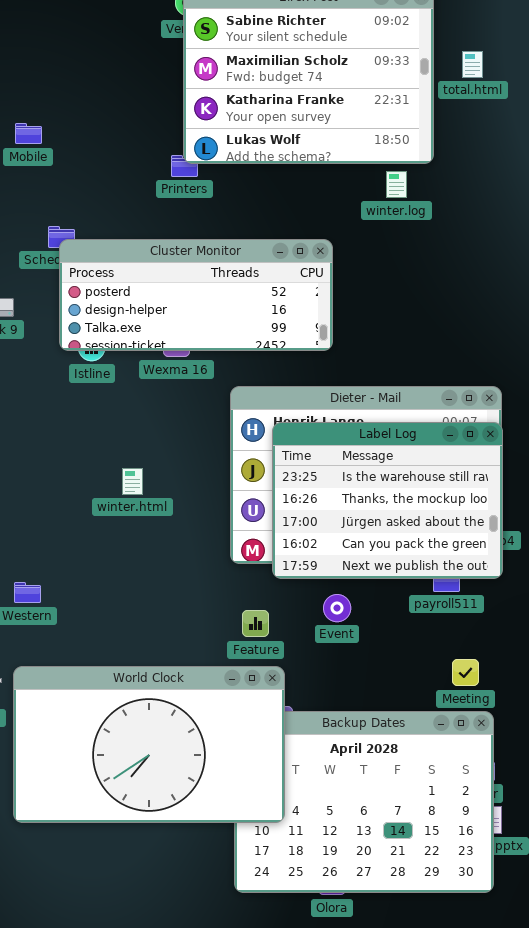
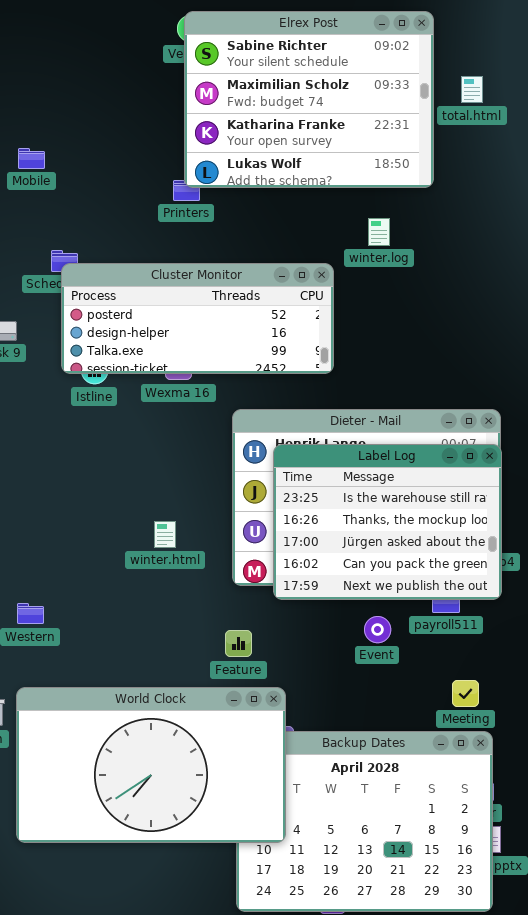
winter.log: [386,171,407,198] -> [368,218,390,246], moved
winter.html: [122,468,143,495] -> [154,521,176,548], moved
Event: [323,594,351,622] -> [364,616,391,643], moved
Feature: [242,610,269,637] -> [225,630,252,657], moved

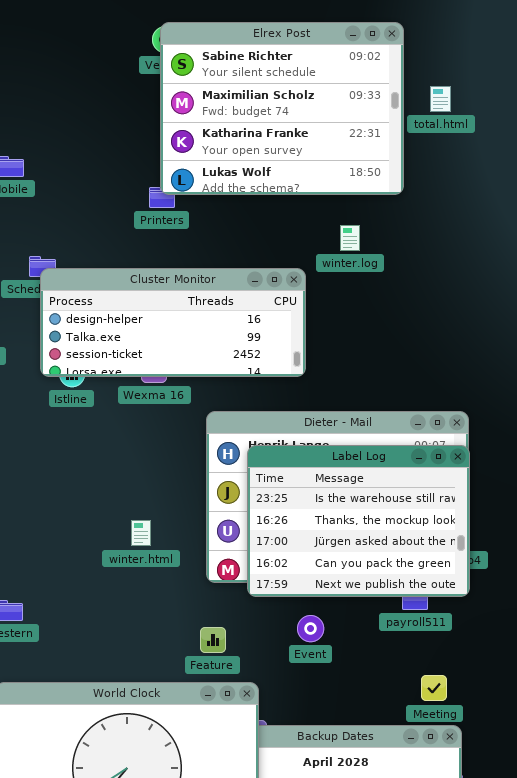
Cluster Monitor: [61,263,334,374] -> [40,268,306,377], scrolled down 1 row
Event: [364,616,391,643] -> [297,615,324,642], moved

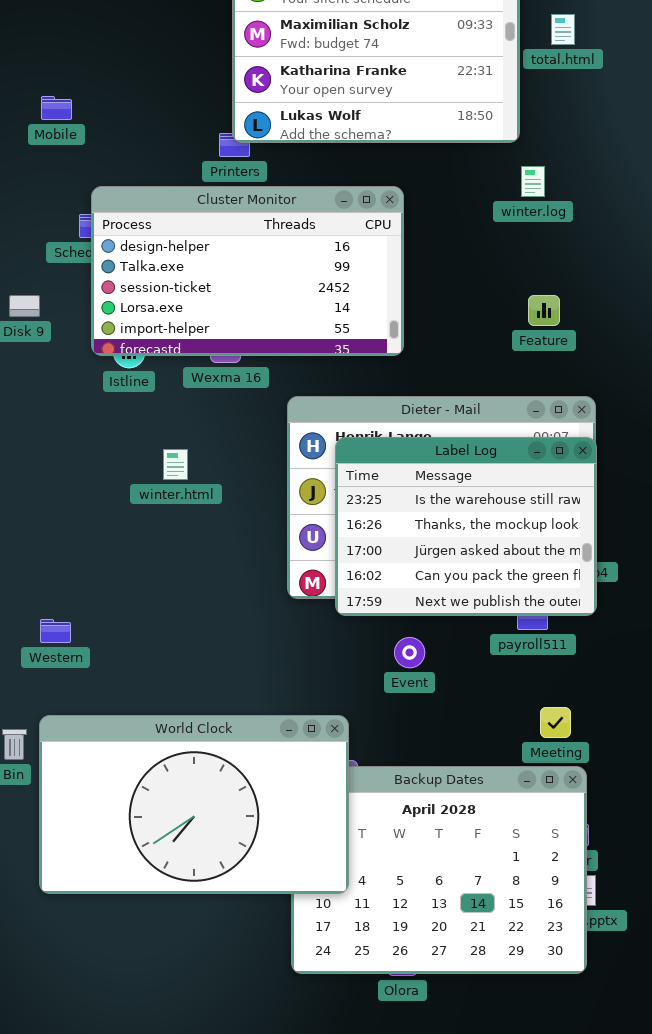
winter.log: [340,225,360,251] -> [521,166,545,197], moved
Cluster Monitor: [40,268,306,377] -> [91,186,404,356], resized
winter.html: [131,520,151,546] -> [163,449,188,480], moved
Feature: [200,627,226,653] -> [528,295,560,326], moved

